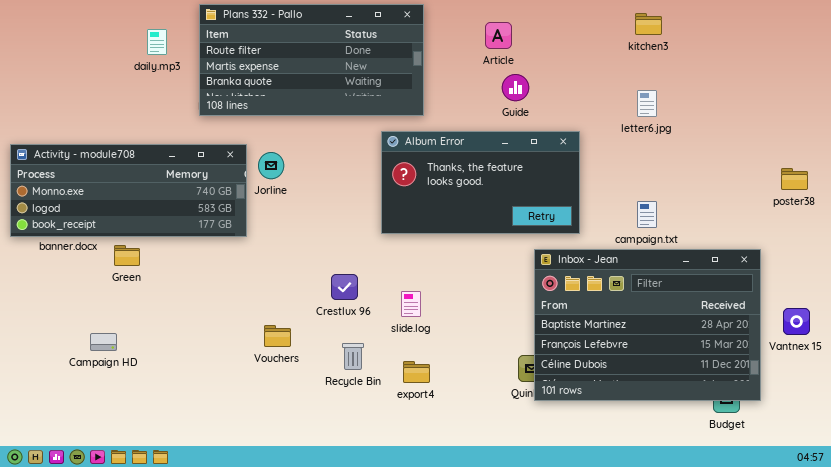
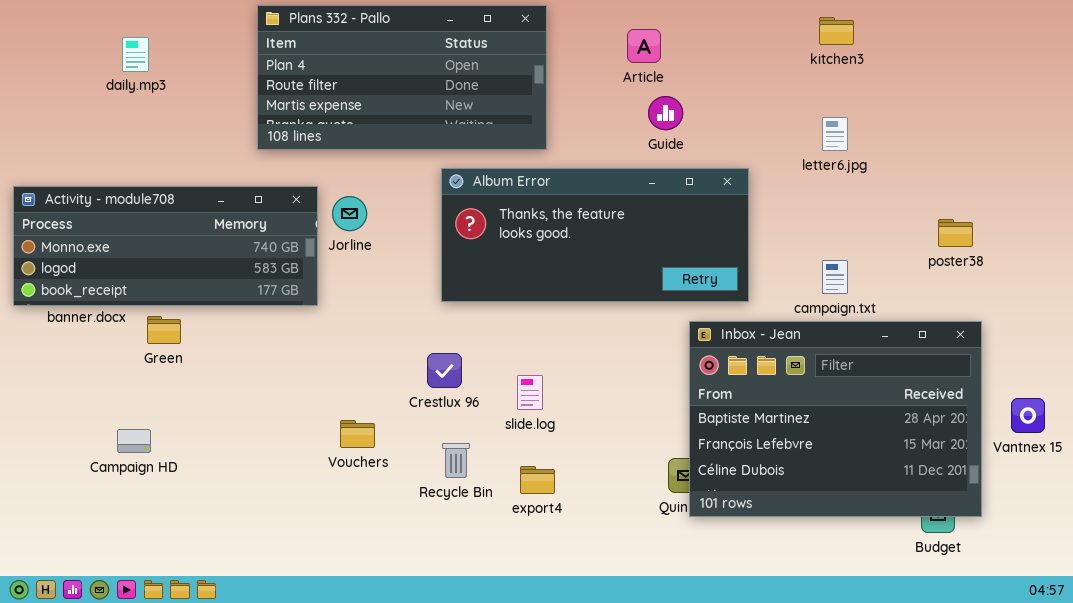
Plans 332 - Pallo: [199,4,424,116] -> [257,5,547,150], scrolled up 1 row
daily.mp3: [147,29,167,55] -> [122,37,149,72], moved
Album Error: [381,131,580,234] -> [441,168,749,302], resized
poster38: [781,168,808,190] -> [938,219,973,247], moved

